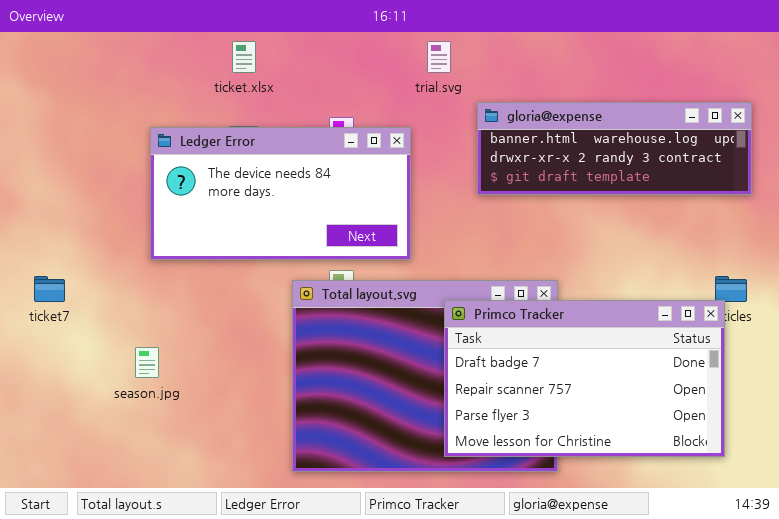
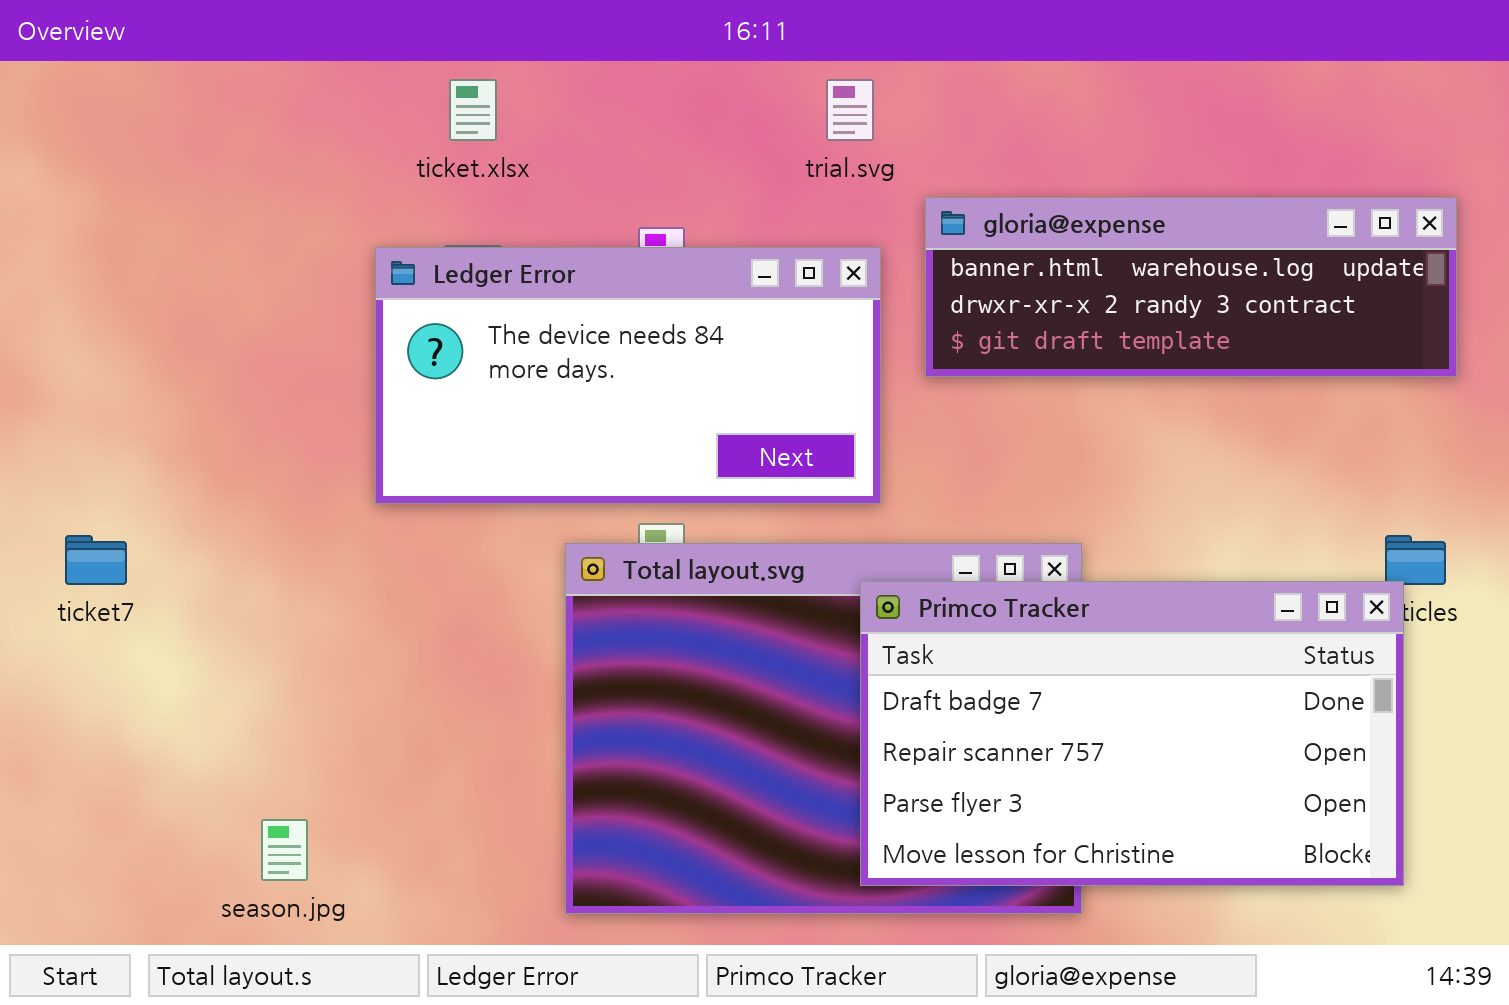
Ledger Error: [150,127,411,260] -> [375,247,881,504], moved
season.jpg: [135,347,159,378] -> [261,819,308,881], moved

